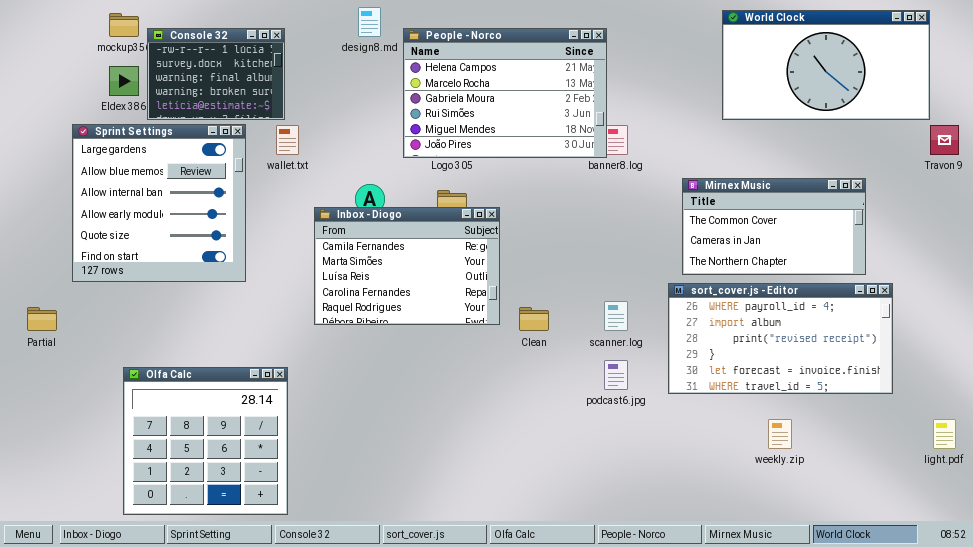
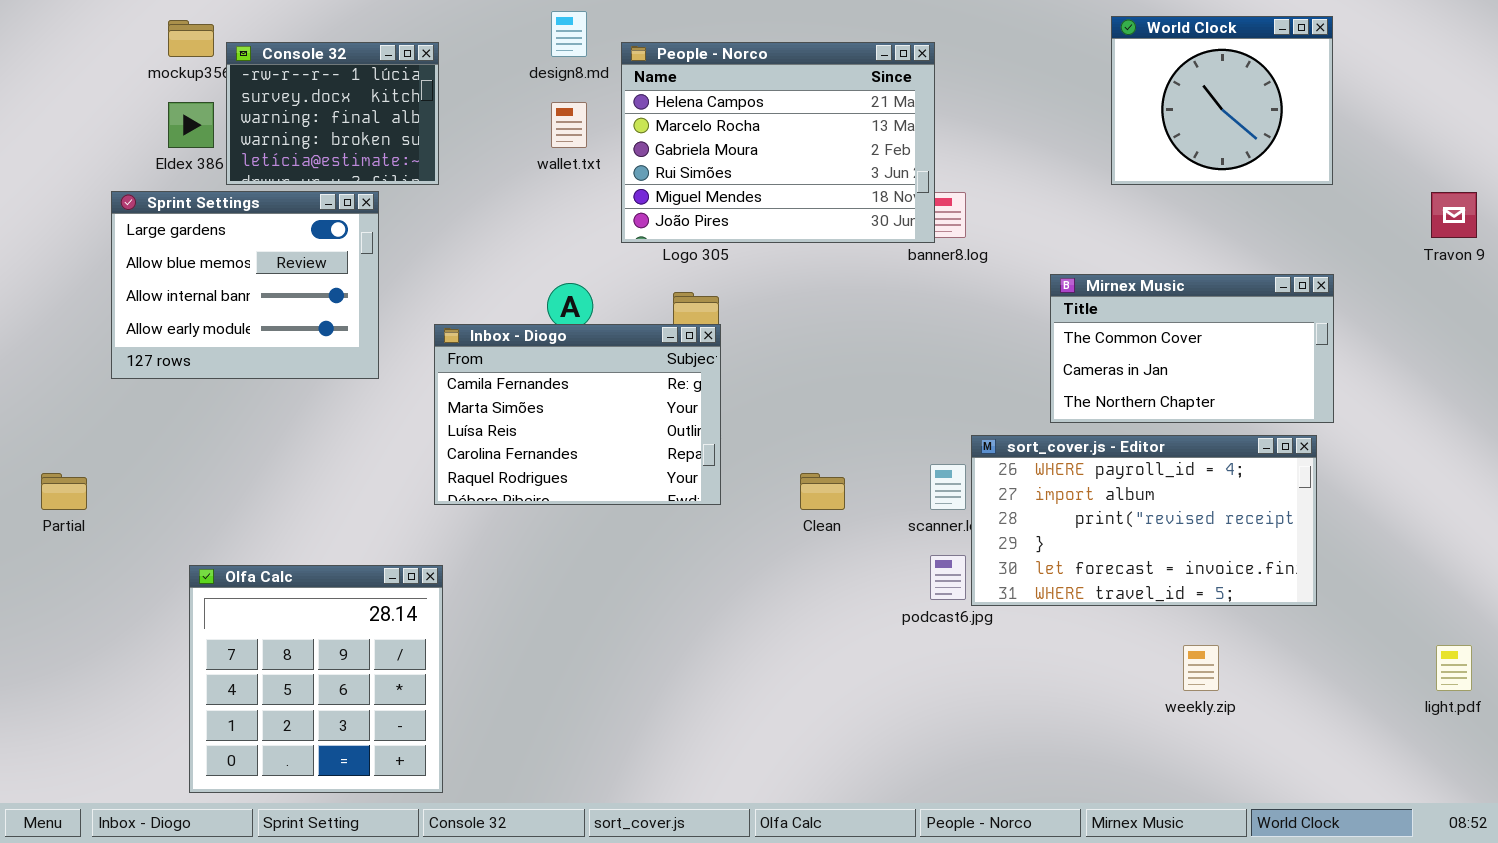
World Clock: [722,10,930,120] -> [1111,16,1333,185], resized
Sprint Settings: [72,124,246,282] -> [111,191,379,379], resized
wallet.txt: [276,125,299,155] -> [551,102,587,148], moved
Inbox - Diogo: [314,207,500,325] -> [434,324,721,505], moved
sort_cover.js - Editor: [668,283,893,394] -> [971,435,1317,606], moved

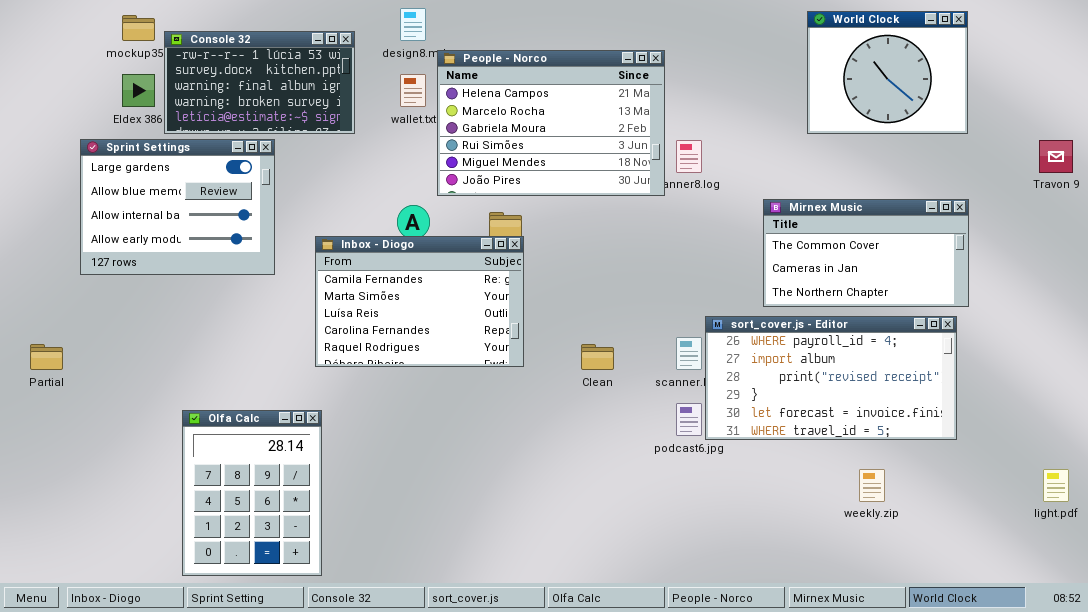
Console 32: [226,42,439,185] -> [164,31,355,134], resized
People - Norco: [621,42,935,243] -> [437,50,665,196], moved
Olfa Calc: [189,565,443,793] -> [182,410,322,576], resized

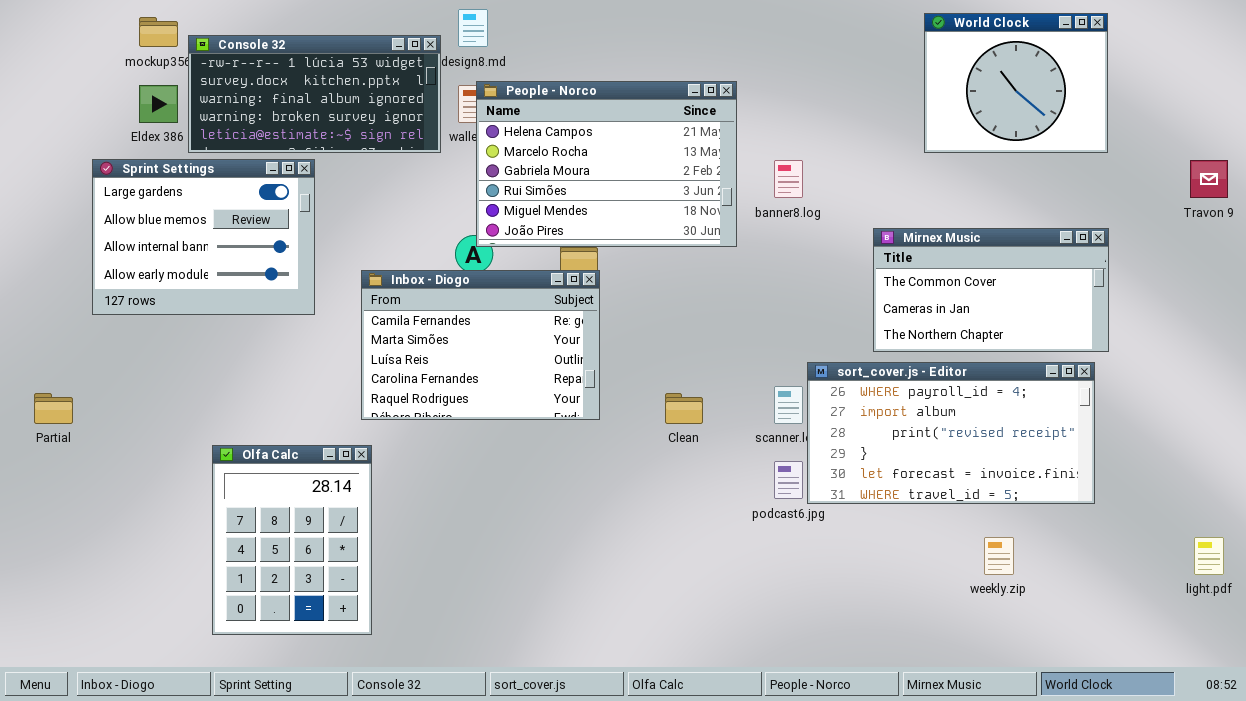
Console 32: [164,31,355,134] -> [188,35,441,153], resized
People - Norco: [437,50,665,196] -> [476,81,737,247], moved
Olfa Calc: [182,410,322,576] -> [212,445,372,635], moved

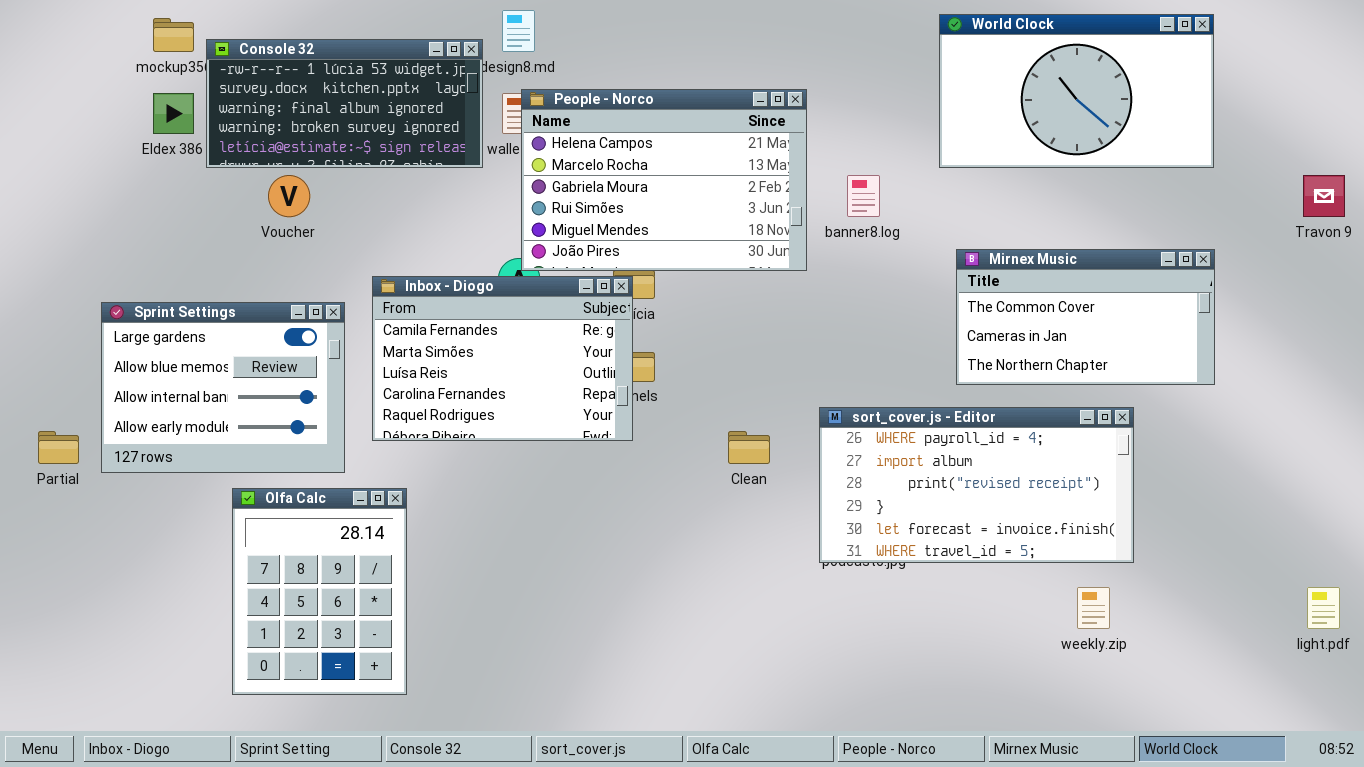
World Clock: [924,13,1108,153] -> [939,14,1214,168], resized
Sprint Settings: [92,159,315,315] -> [101,302,345,473], moved
Inbox - Diogo: [361,270,600,420] -> [372,276,633,441], moved
sort_cover.js - Editor: [807,362,1095,504] -> [819,407,1134,563], moved

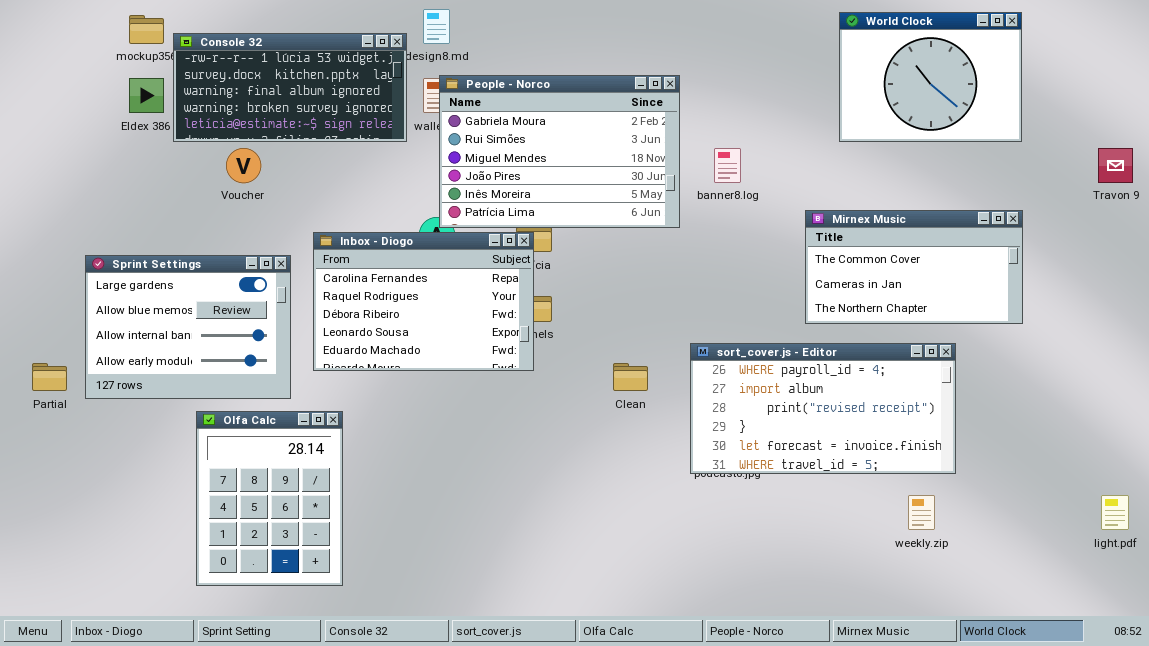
World Clock: [939,14,1214,168] -> [839,12,1022,142], resized
People - Norco: [521,89,807,271] -> [439,75,680,228], scrolled down 2 rows
Inbox - Diogo: [372,276,633,441] -> [313,232,534,371], scrolled down 3 rows

